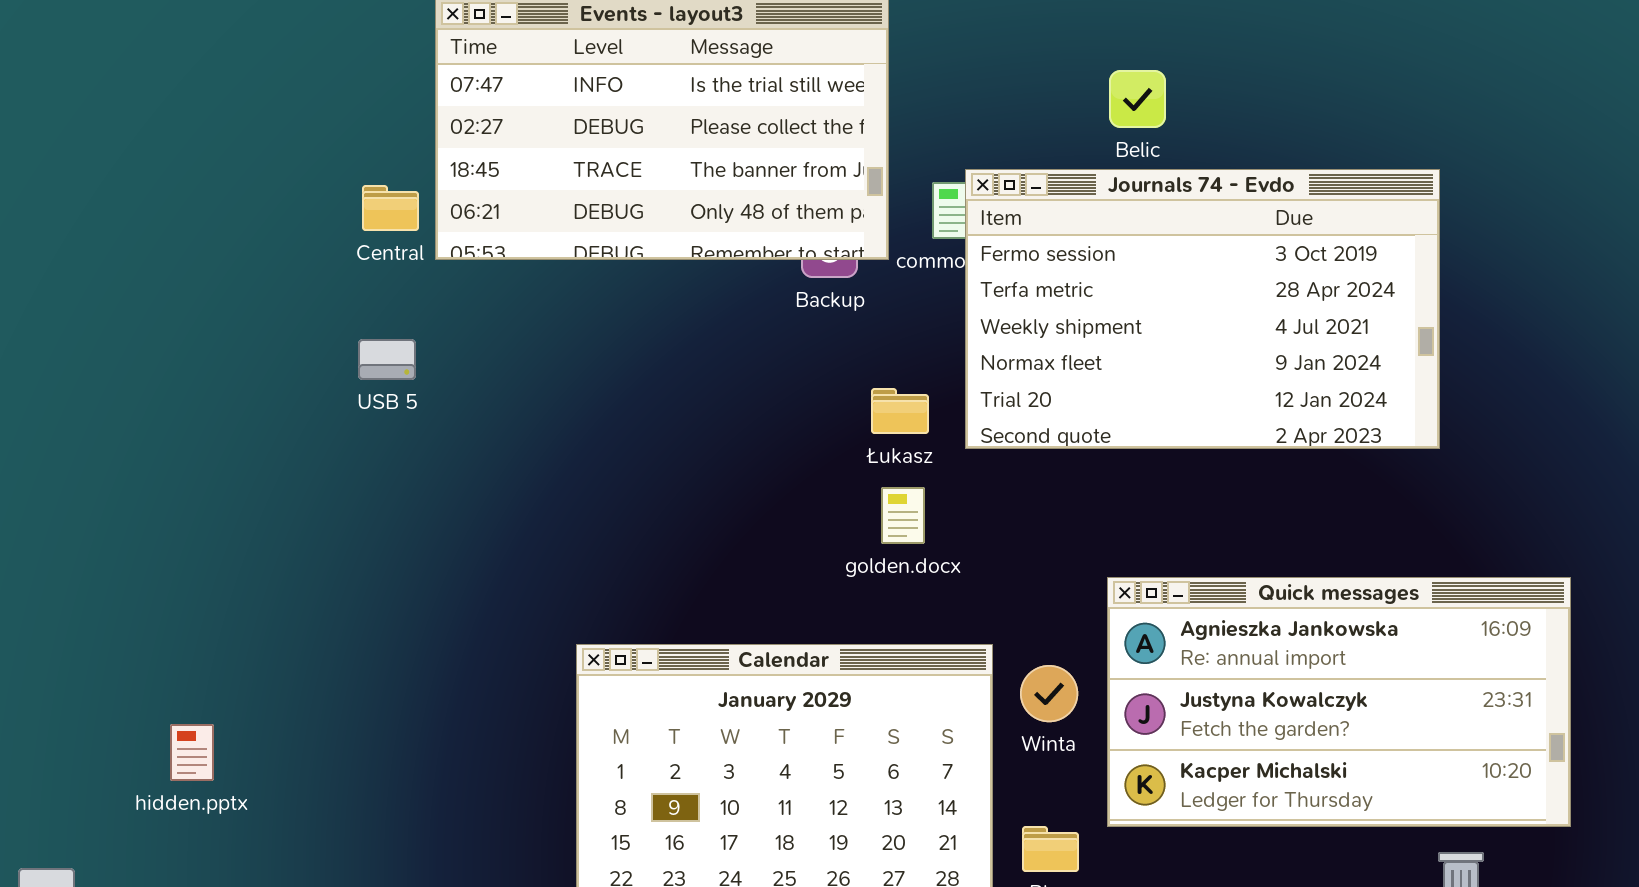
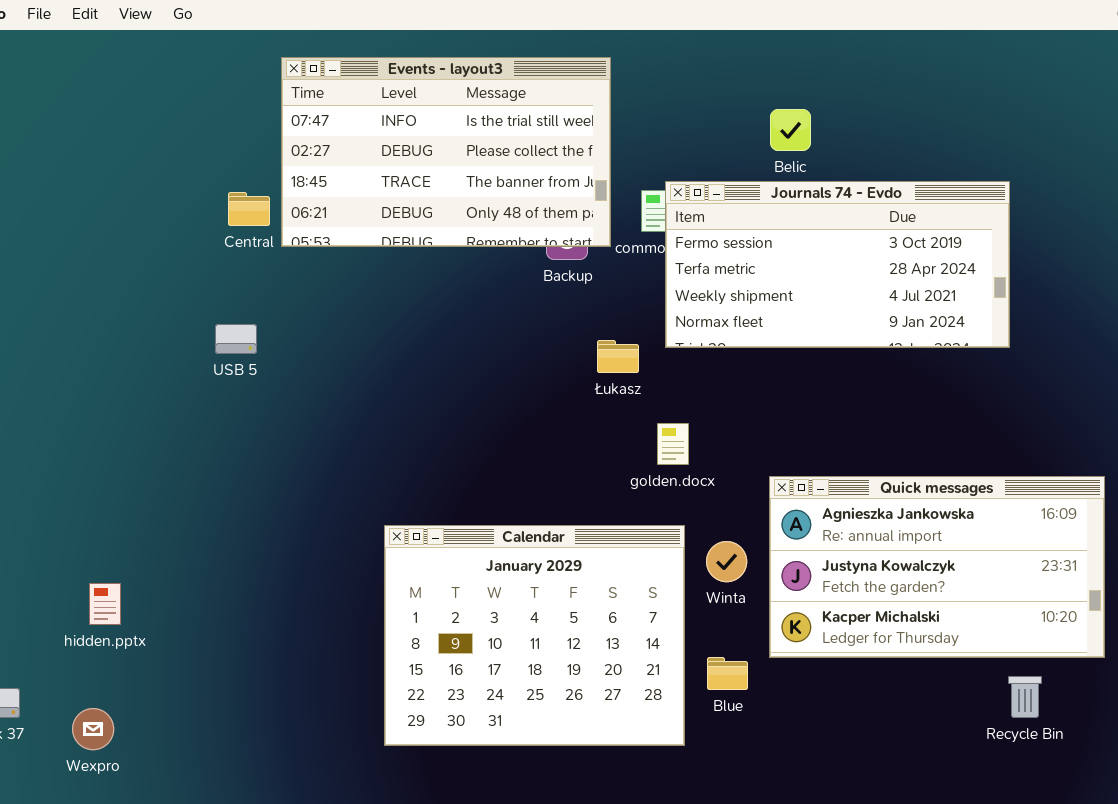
Journals 74 - Evdo: [965,169,1440,449] -> [665,181,1010,348], resized
USB 5: [358,339,416,380] -> [215,324,257,354], moved
golden.docx: [881,487,925,544] -> [657,423,689,465], moved

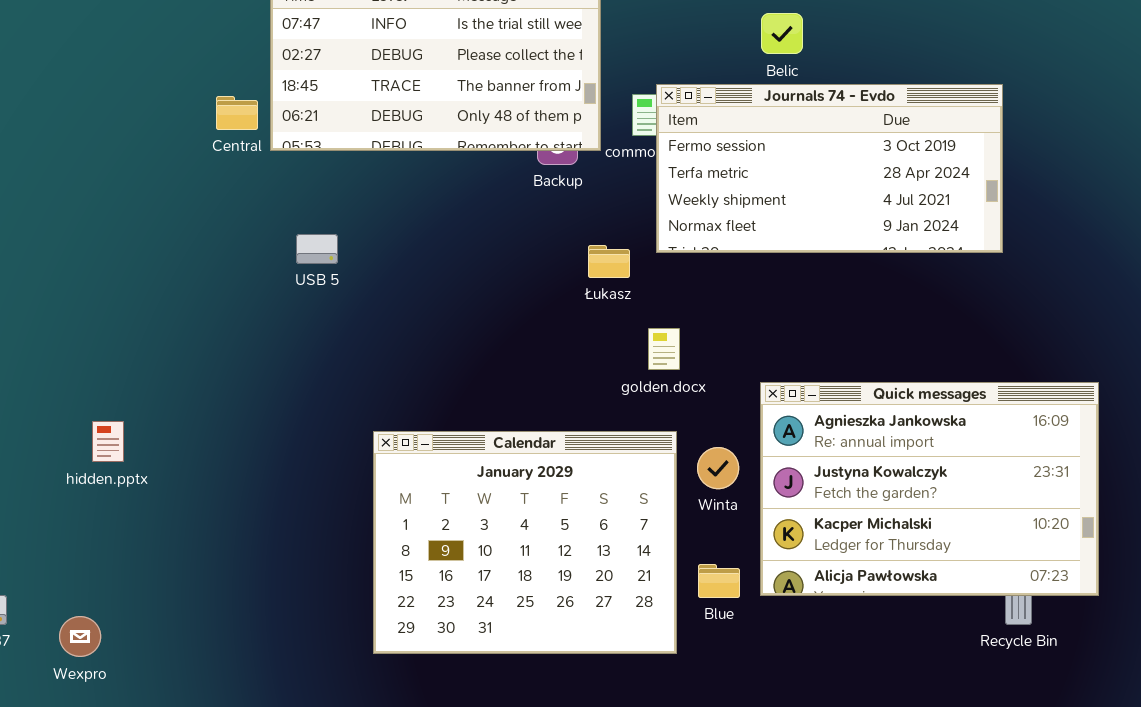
USB 5: [215,324,257,354] -> [296,234,338,264], moved
Quick messages: [769,476,1105,658] -> [760,382,1099,596], resized
hidden.pptx: [89,583,121,625] -> [92,421,124,462], moved

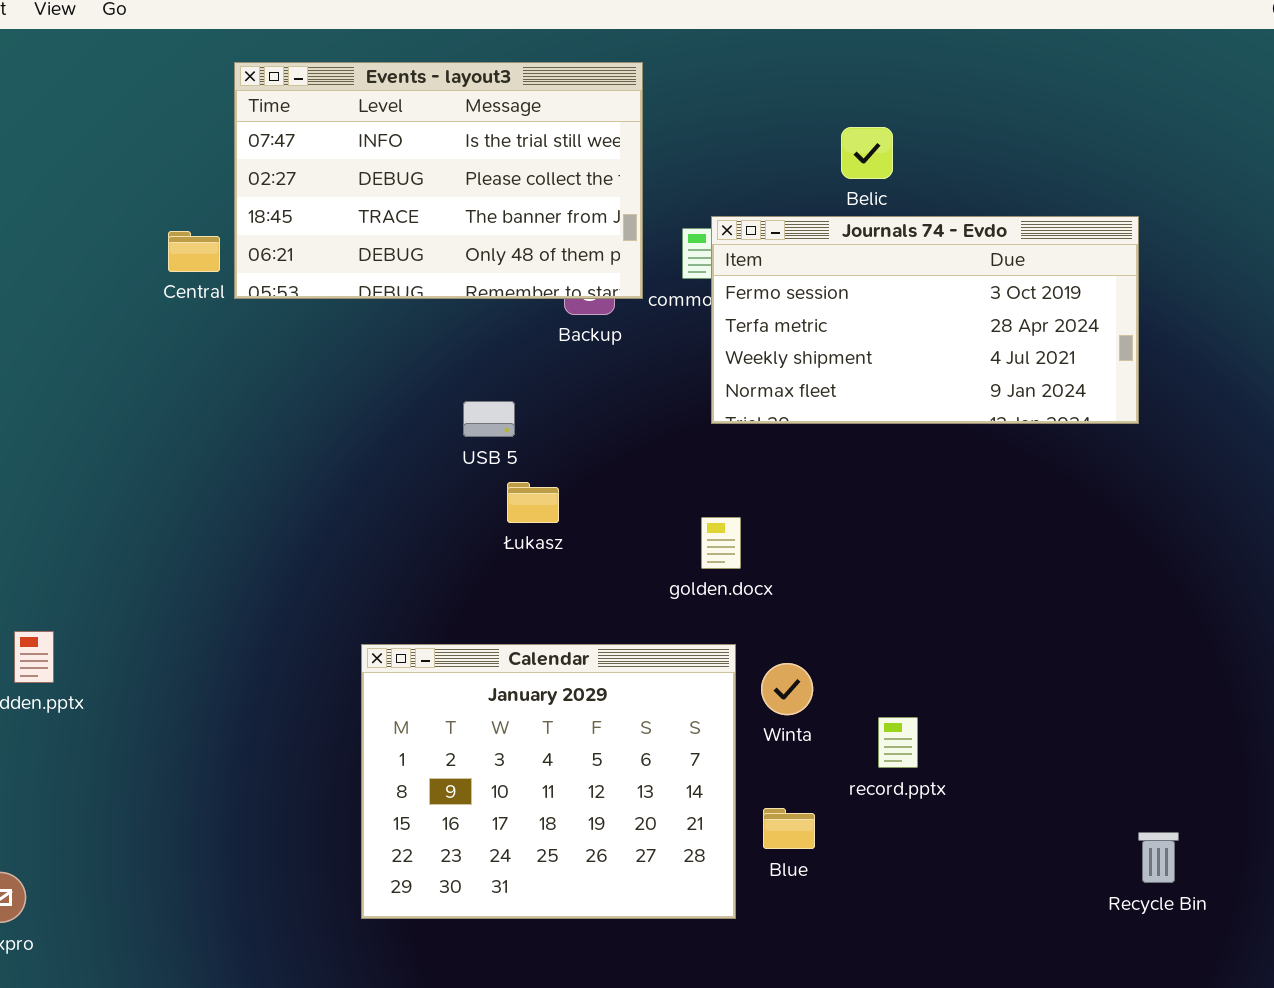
USB 5: [296,234,338,264] -> [463,401,515,437], moved
Łukasz: [588,245,630,278] -> [507,482,559,523], moved
Quick messages: [760,382,1099,596] -> none, closed

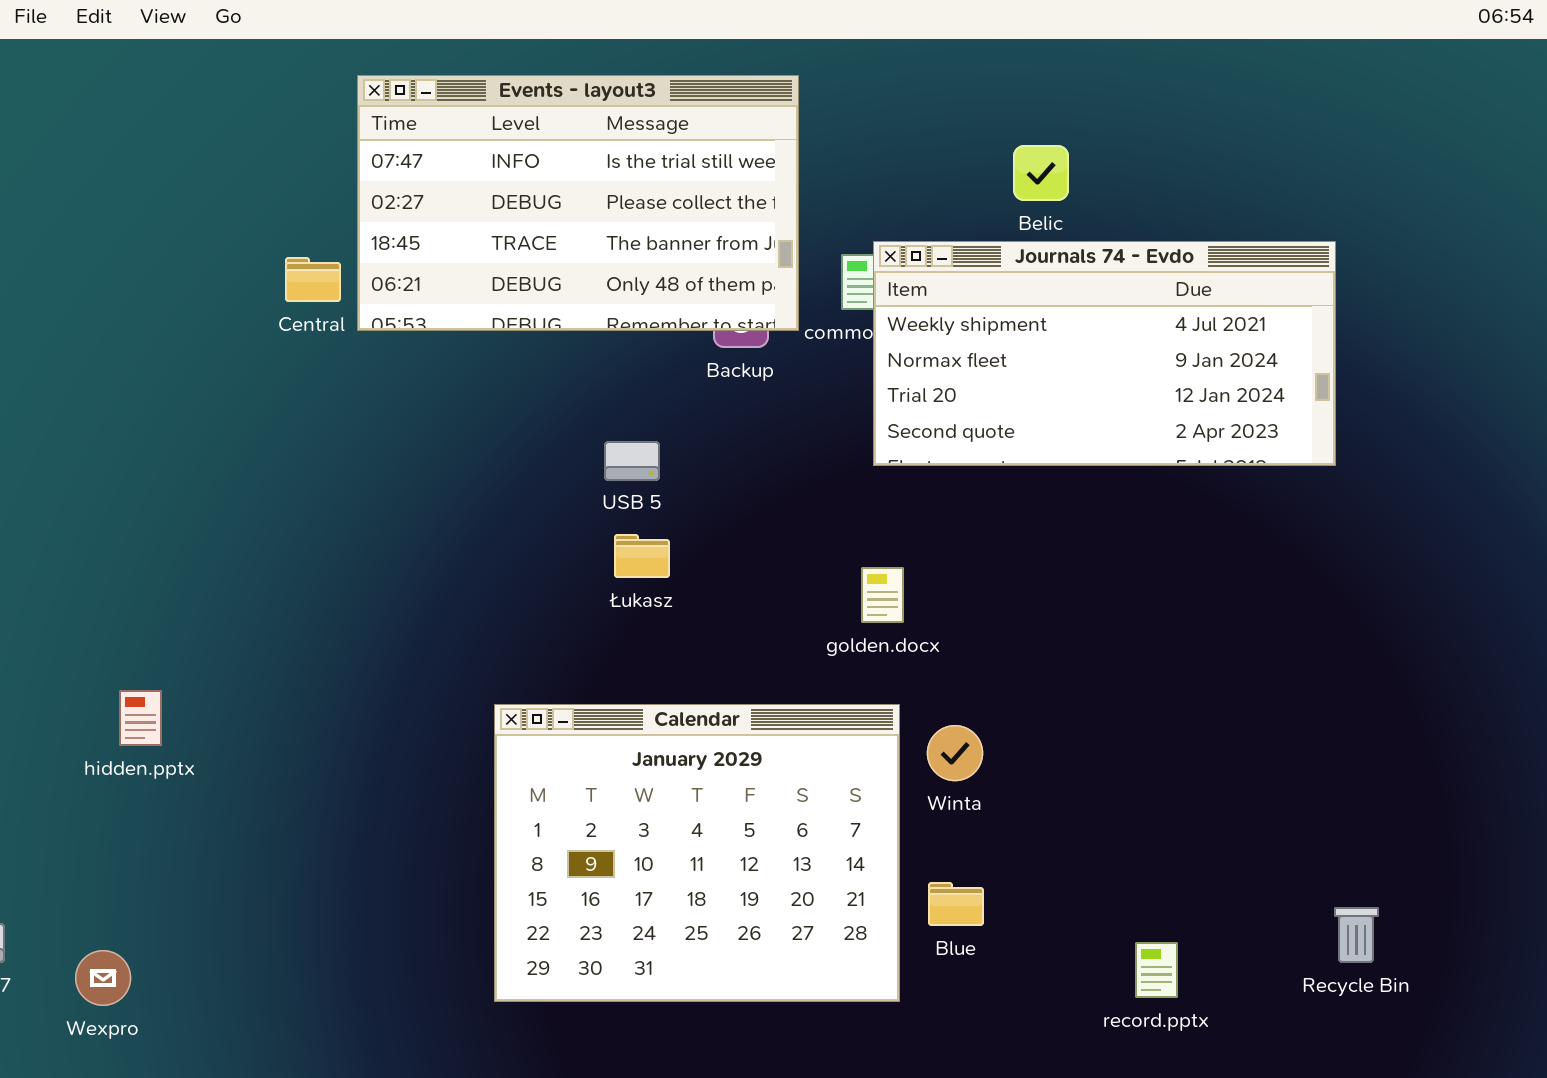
Journals 74 - Evdo: [711,216,1139,424] -> [873,241,1336,466], scrolled down 2 rows
Łukasz: [507,482,559,523] -> [614,534,670,578], moved
record.pptx: [878,717,918,768] -> [1135,942,1178,998], moved

